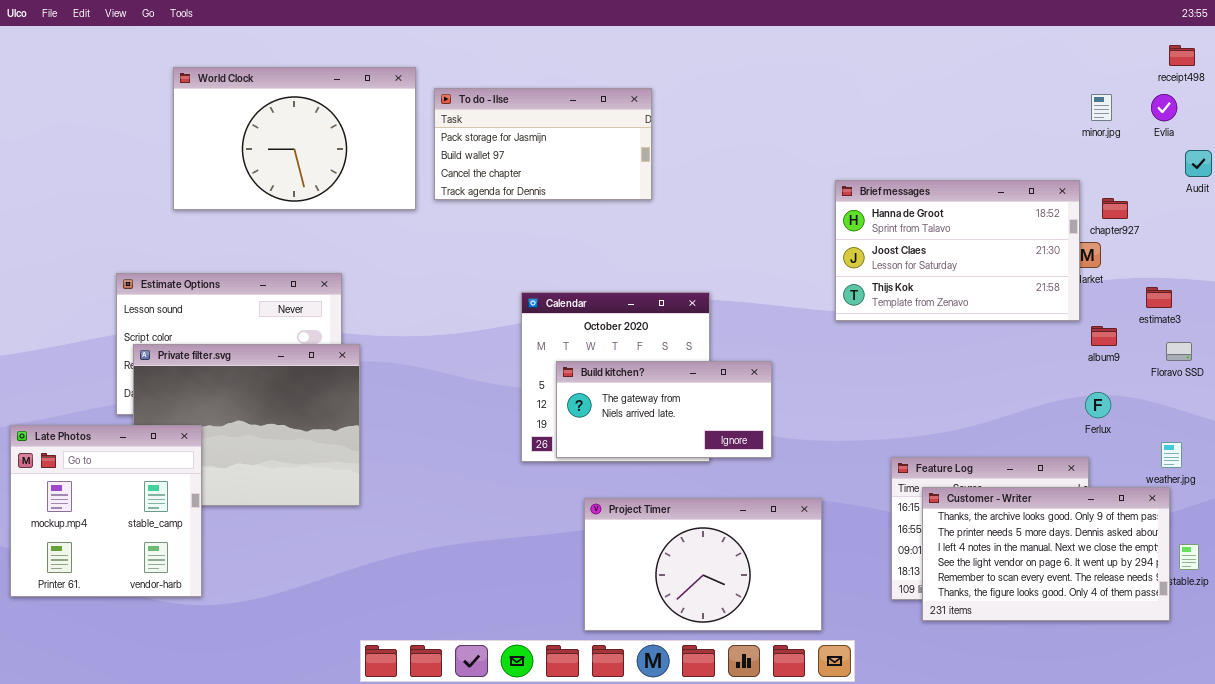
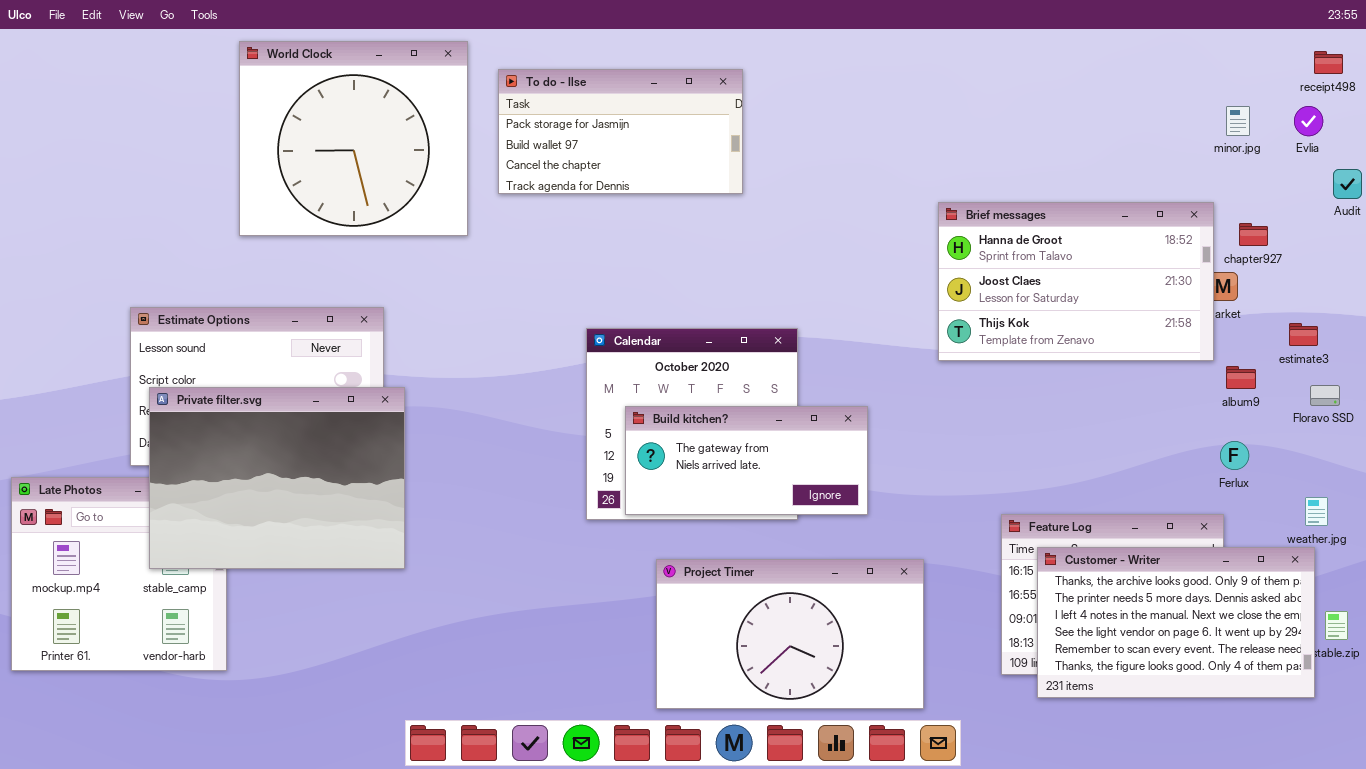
World Clock: [173,67,416,210] -> [239,41,468,236], resized
To do - Ilse: [434,88,652,200] -> [498,69,743,194], moved
Private filter.svg: [133,344,360,506] -> [149,387,405,569], raised

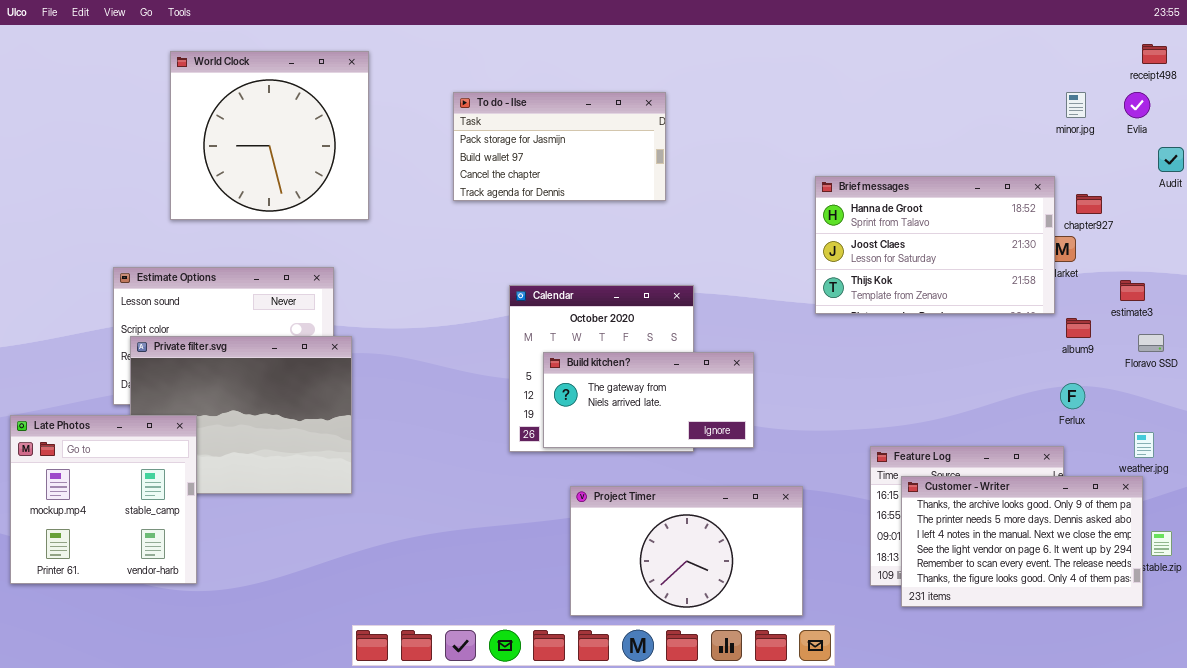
World Clock: [239,41,468,236] -> [170,51,369,220], moved
To do - Ilse: [498,69,743,194] -> [453,92,666,201], moved
Late Photos: [11,477,227,671] -> [10,415,197,584], raised

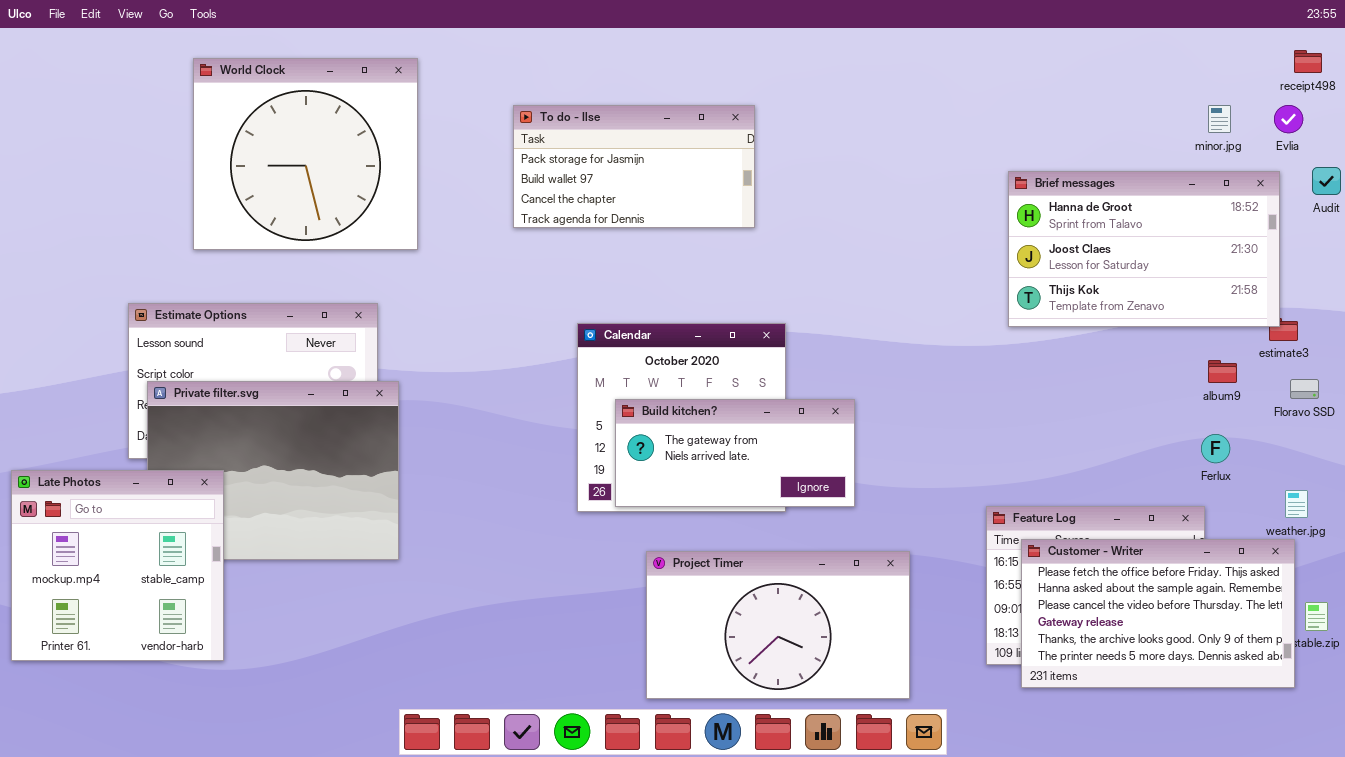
Brief messages: [815,176,1055,314] -> [1008,171,1280,327], moved
Customer - Writer: [901,476,1143,607] -> [1021,539,1295,688], scrolled up 4 rows

